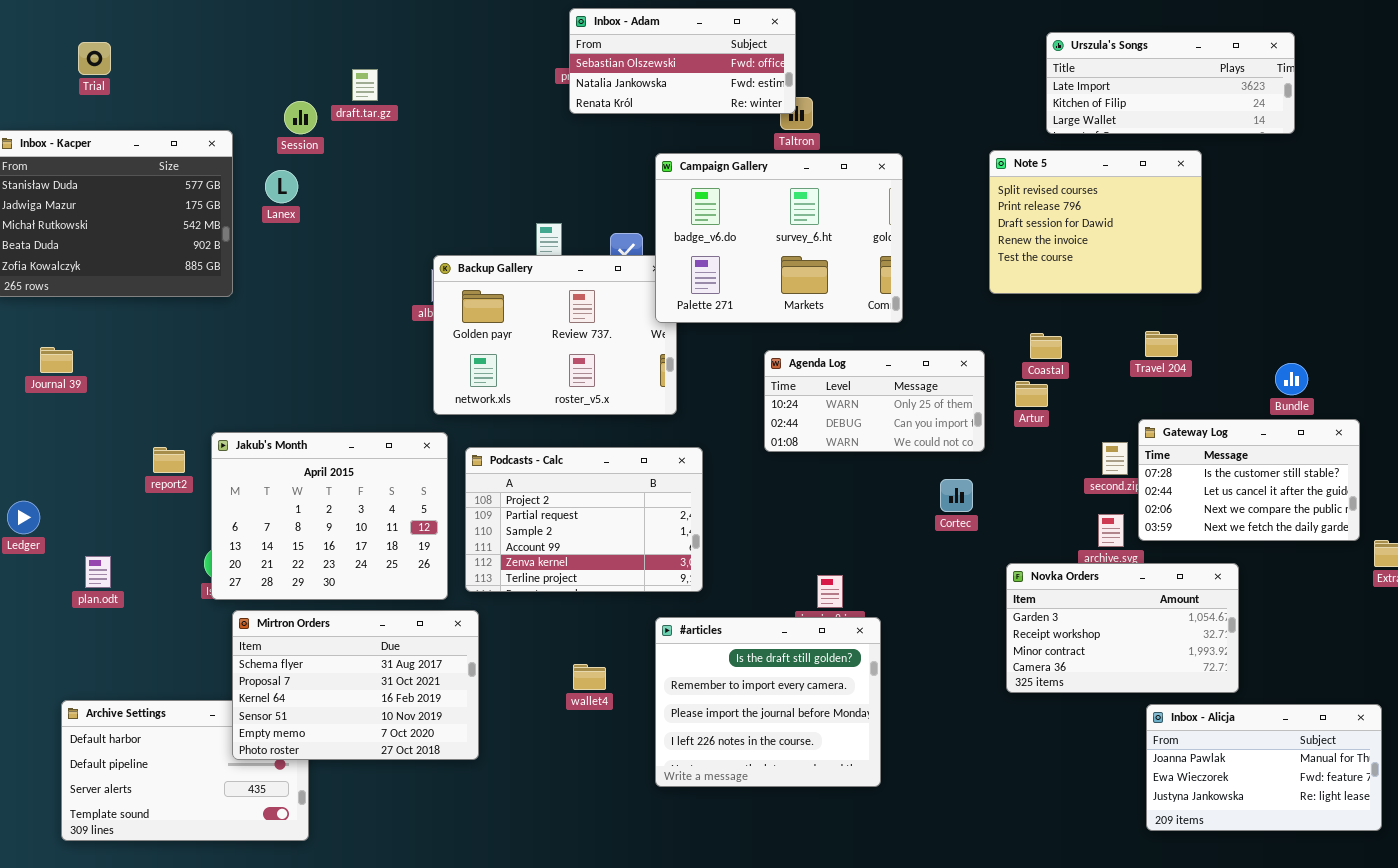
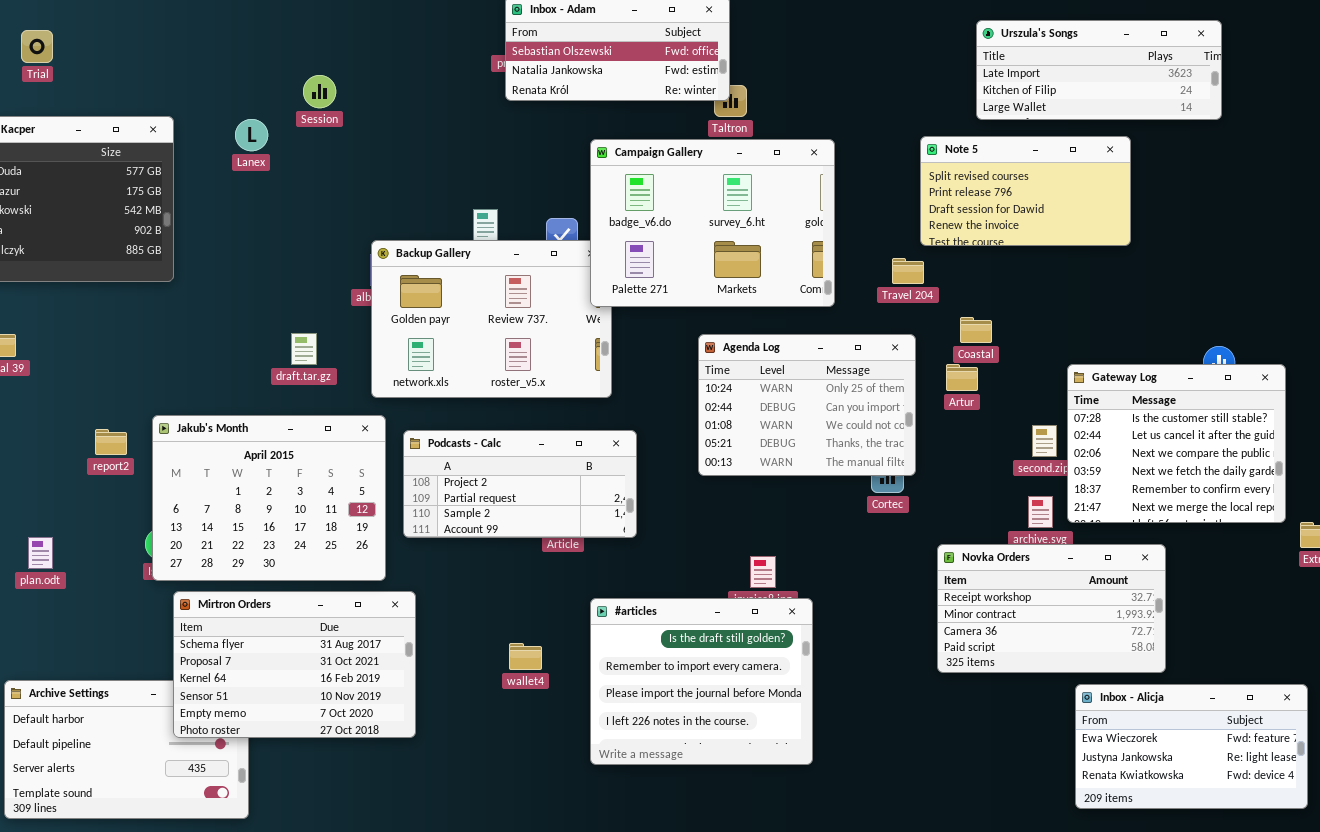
draft.tar.gz: [352,69,378,101] -> [291,333,317,365], moved
Session: [284,101,317,134] -> [303,75,336,108], moved
Note 5: [989,150,1202,294] -> [920,136,1131,246], resized
Lanex: [265,170,298,203] -> [235,119,268,151], moved
Travel 204: [1145,331,1178,357] -> [892,258,924,284], moved
Agenda Log: [764,350,985,452] -> [698,334,916,476], resized
Gateway Log: [1138,419,1360,541] -> [1067,364,1286,523], resized
Podcasts - Calc: [465,447,703,592] -> [403,430,637,538], resized
Novka Orders: [1006,563,1239,693] -> [937,544,1166,673], scrolled down 1 row
Inbox - Alicja: [1146,704,1382,831] -> [1075,684,1308,809], scrolled down 1 row

